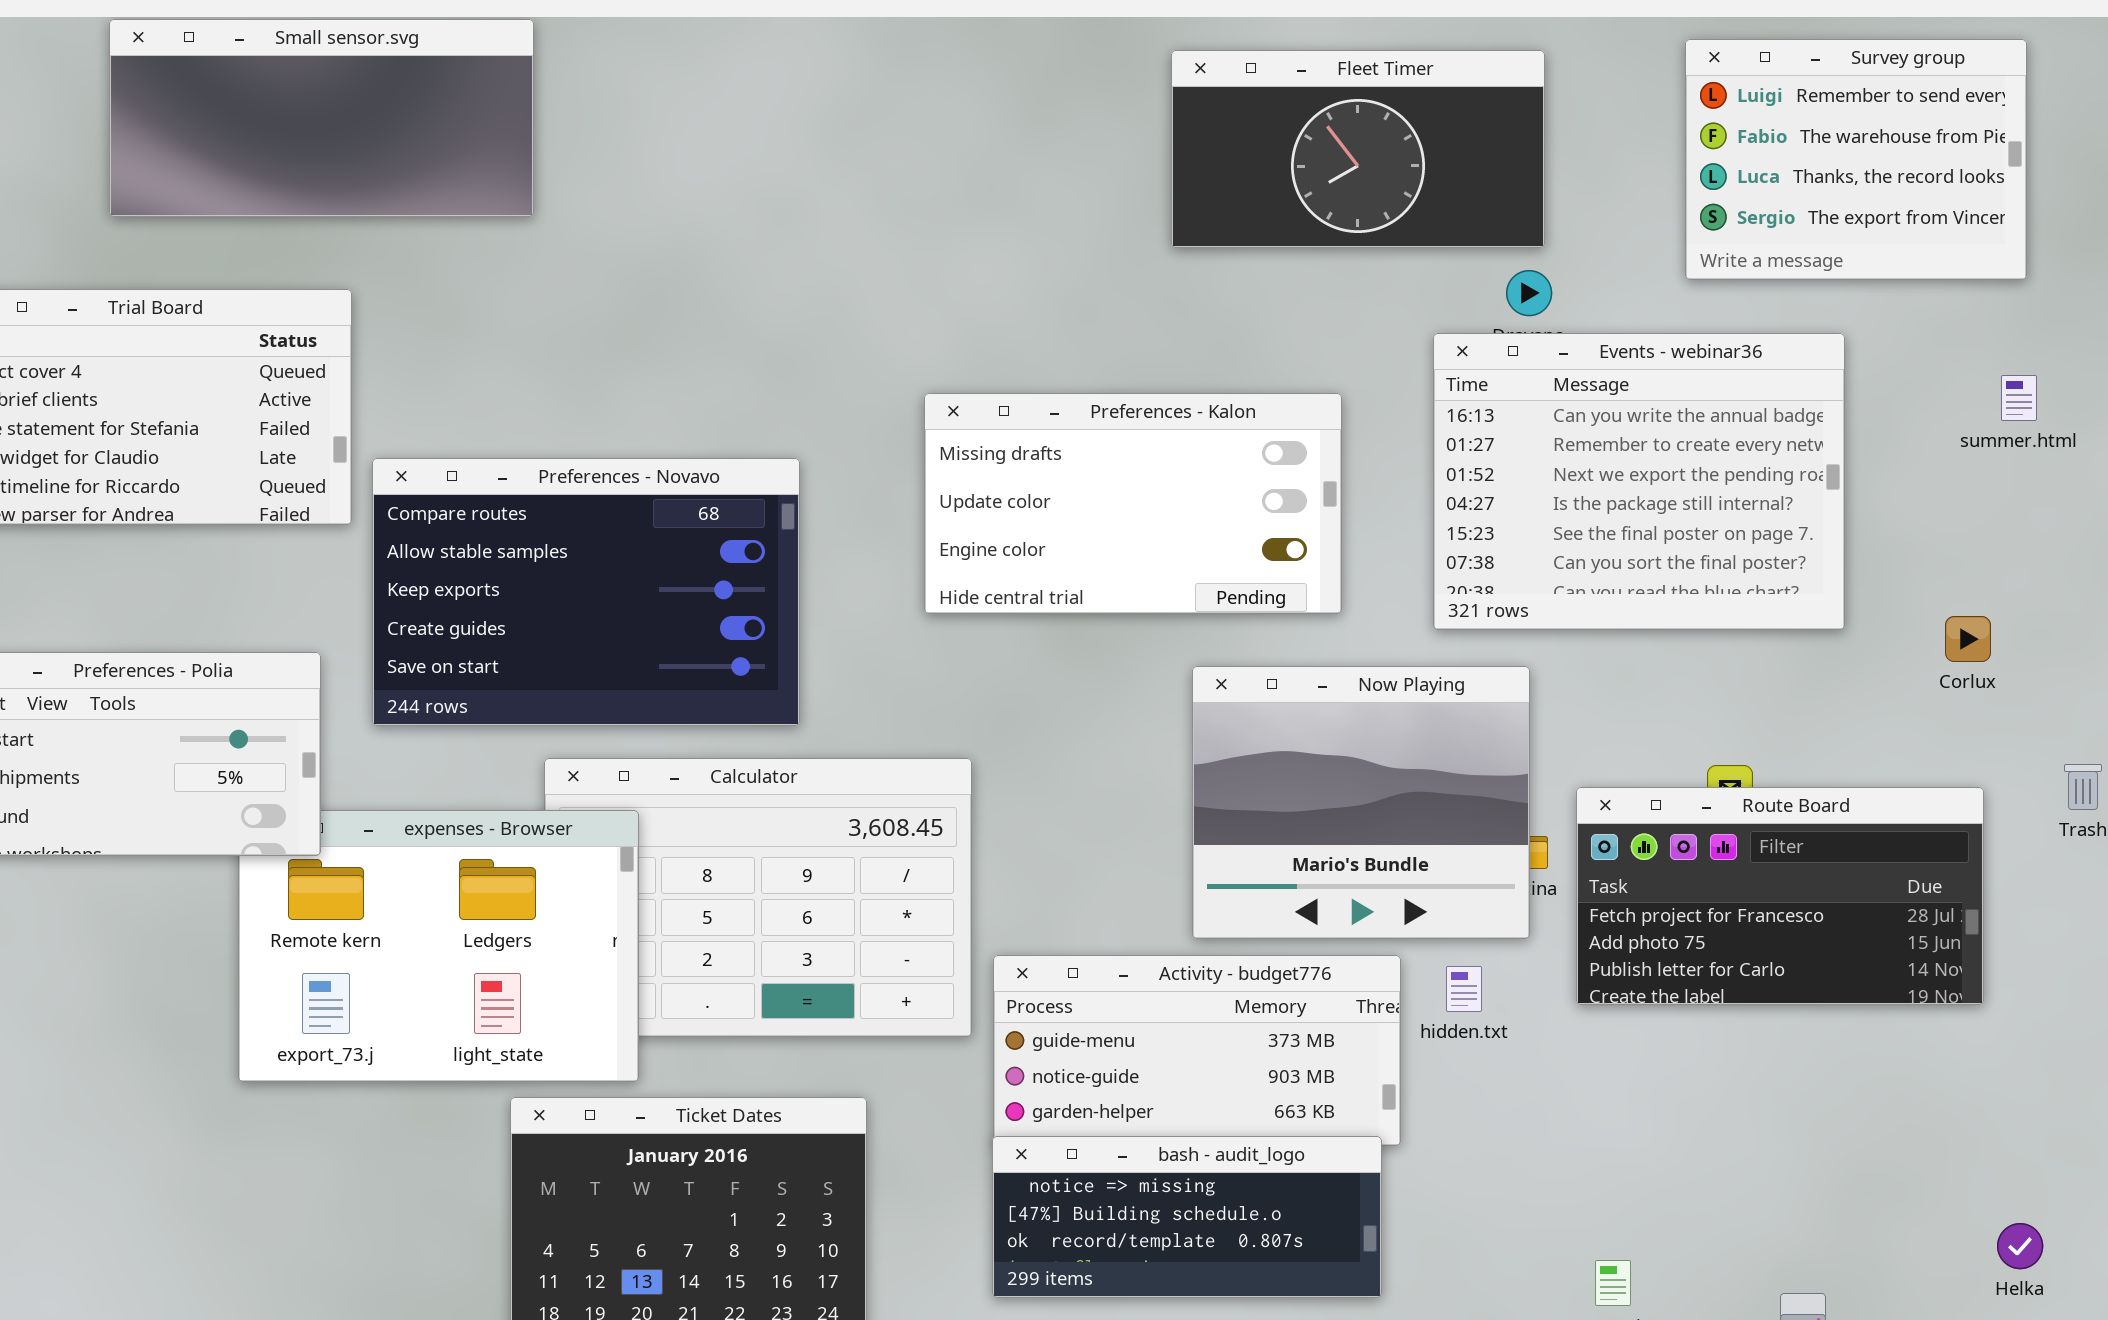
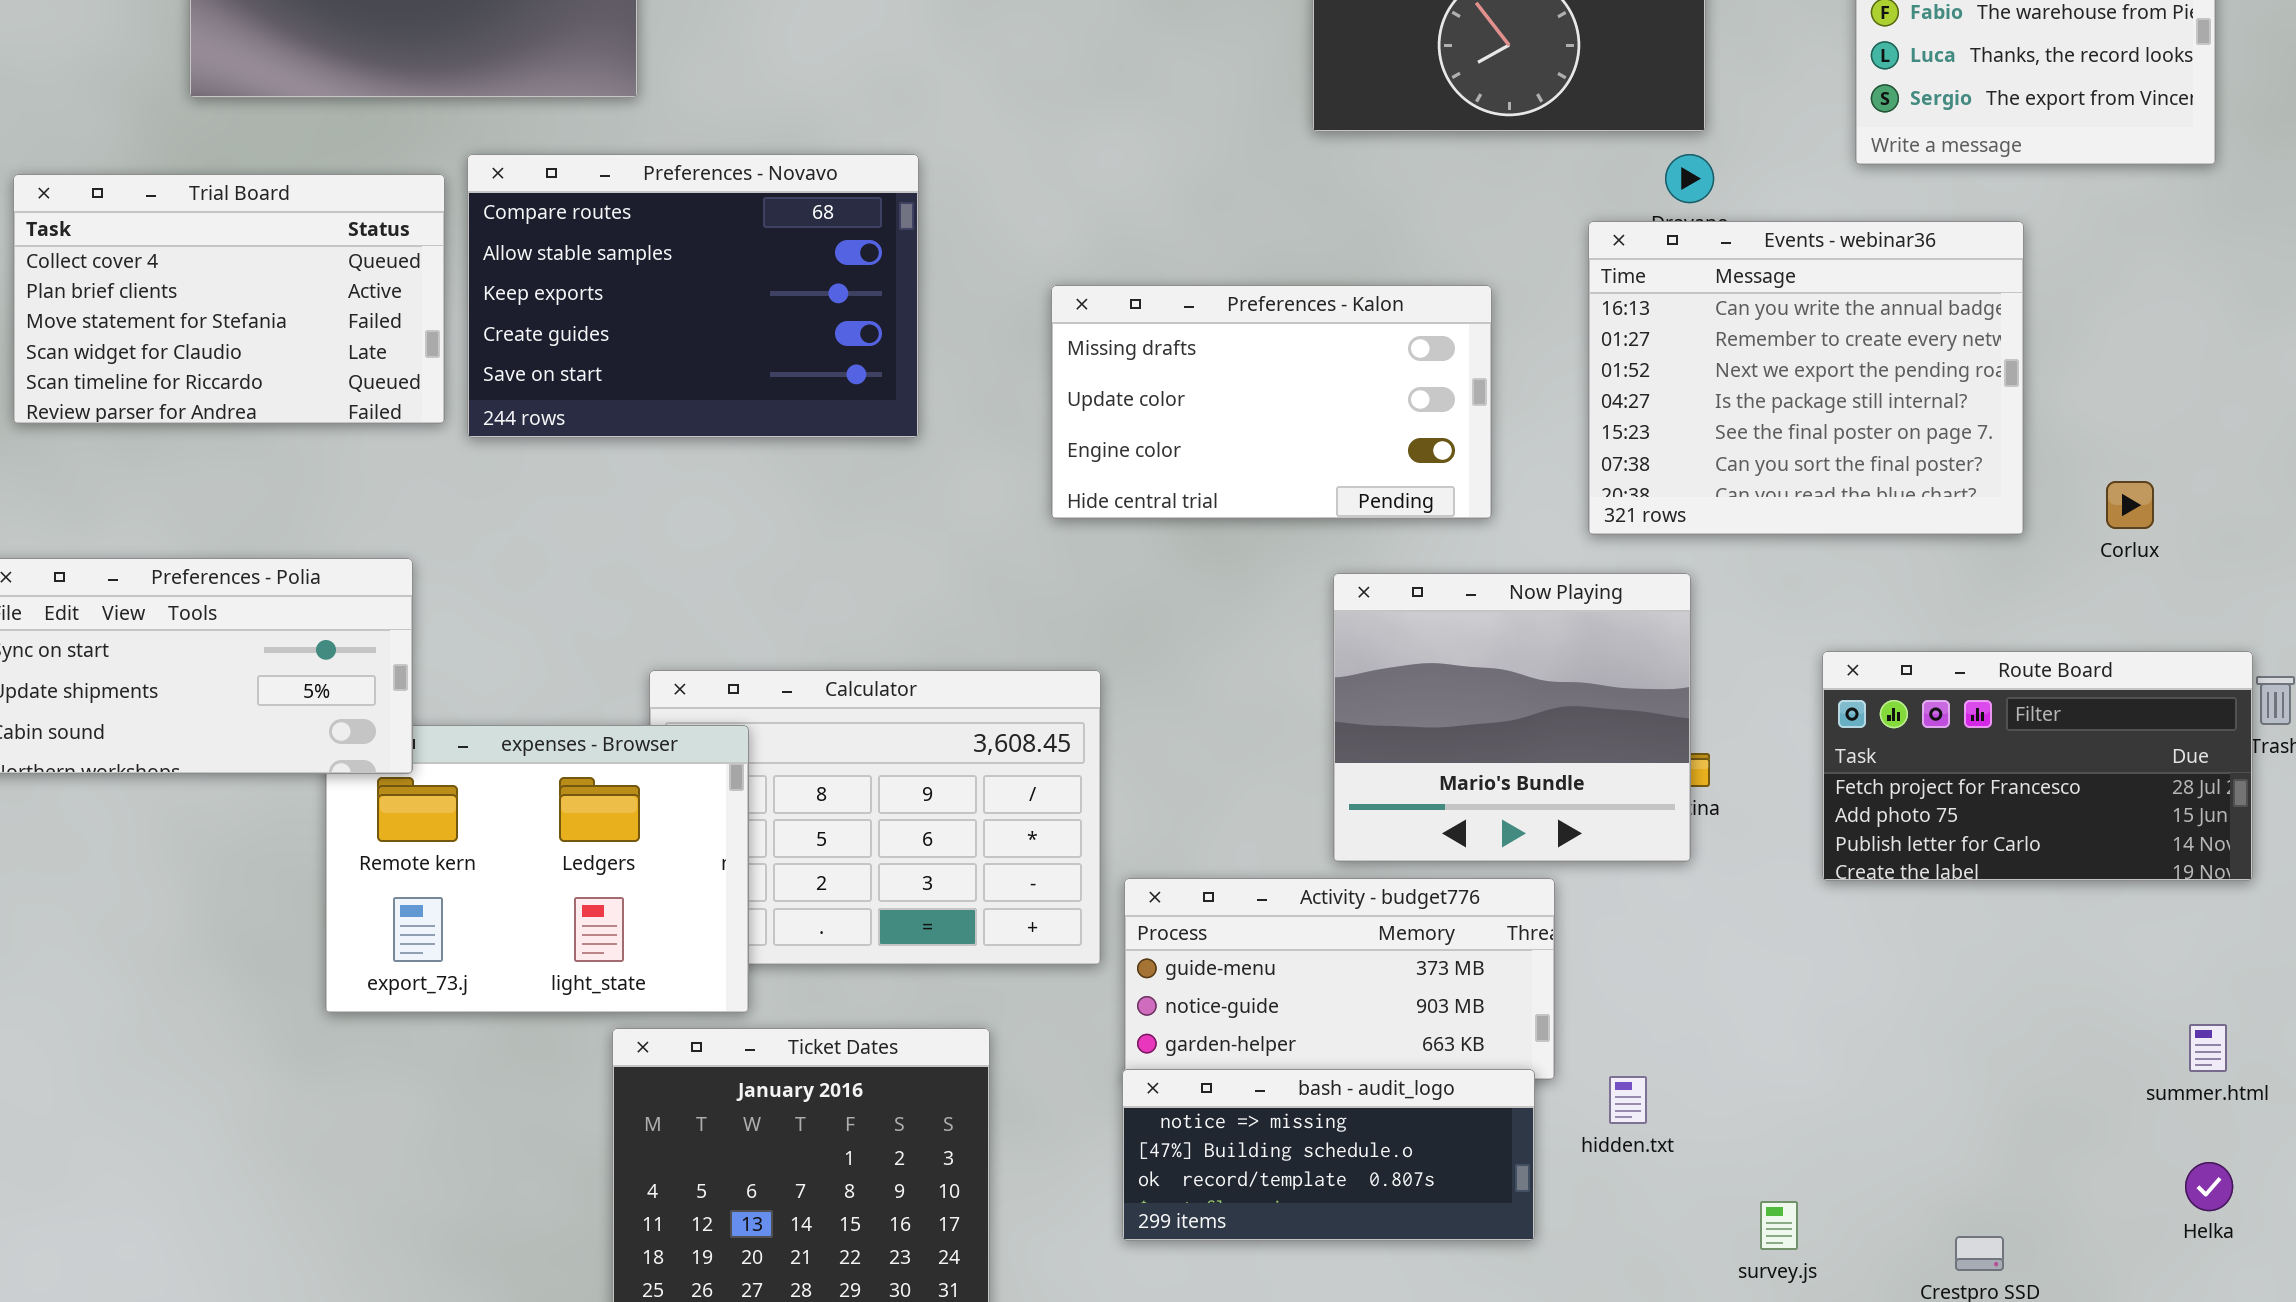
summer.html: [2001,375,2037,421] -> [2189,1024,2227,1072], moved
Preferences - Novavo: [372,458,800,726] -> [467,154,919,438], moved
Corlux: [1945,616,1991,662] -> [2106,481,2154,529], moved
Route Board: [1576,787,1984,1005] -> [1822,651,2253,881], moved
hidden.txt: [1446,966,1482,1012] -> [1609,1076,1647,1124], moved

